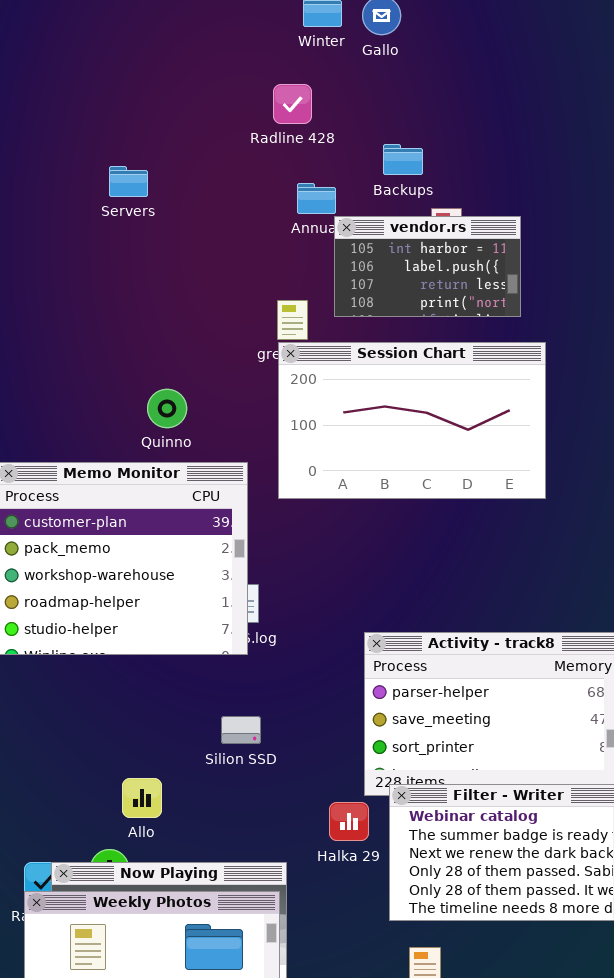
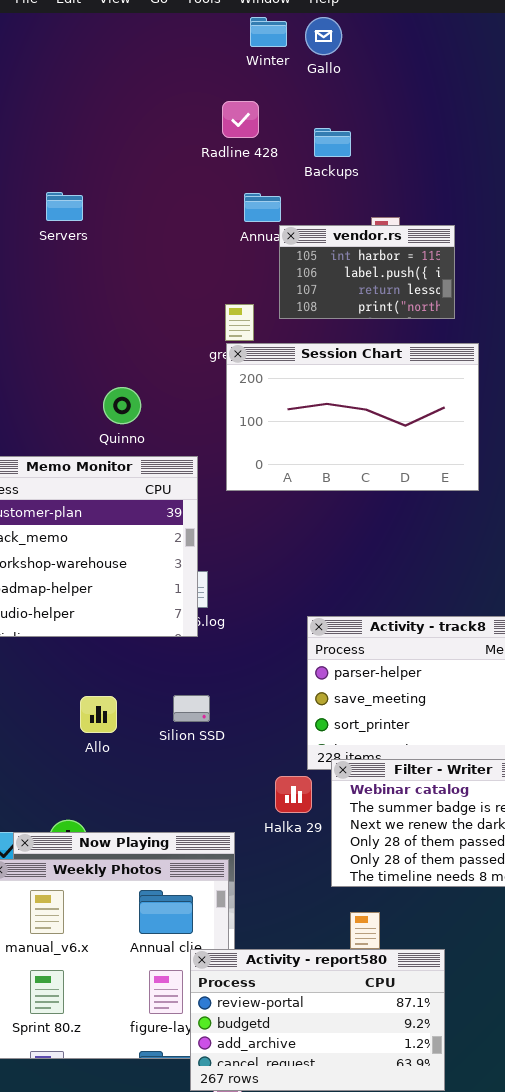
Backups: [383,144,423,175] -> [314,128,351,157], moved
Servers: [109,166,148,197] -> [46,192,83,221], moved
Allo: [122,778,162,818] -> [80,696,117,733], moved

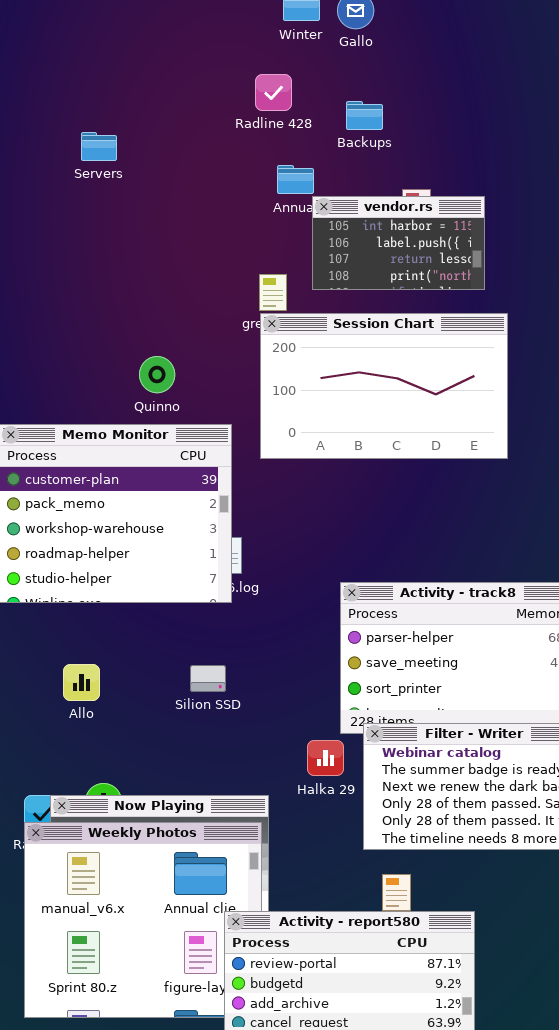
Servers: [46,192,83,221] -> [81,132,117,161], moved
Silion SSD: [173,695,210,722] -> [190,665,226,692], moved
Allo: [80,696,117,733] -> [63,664,100,701], moved

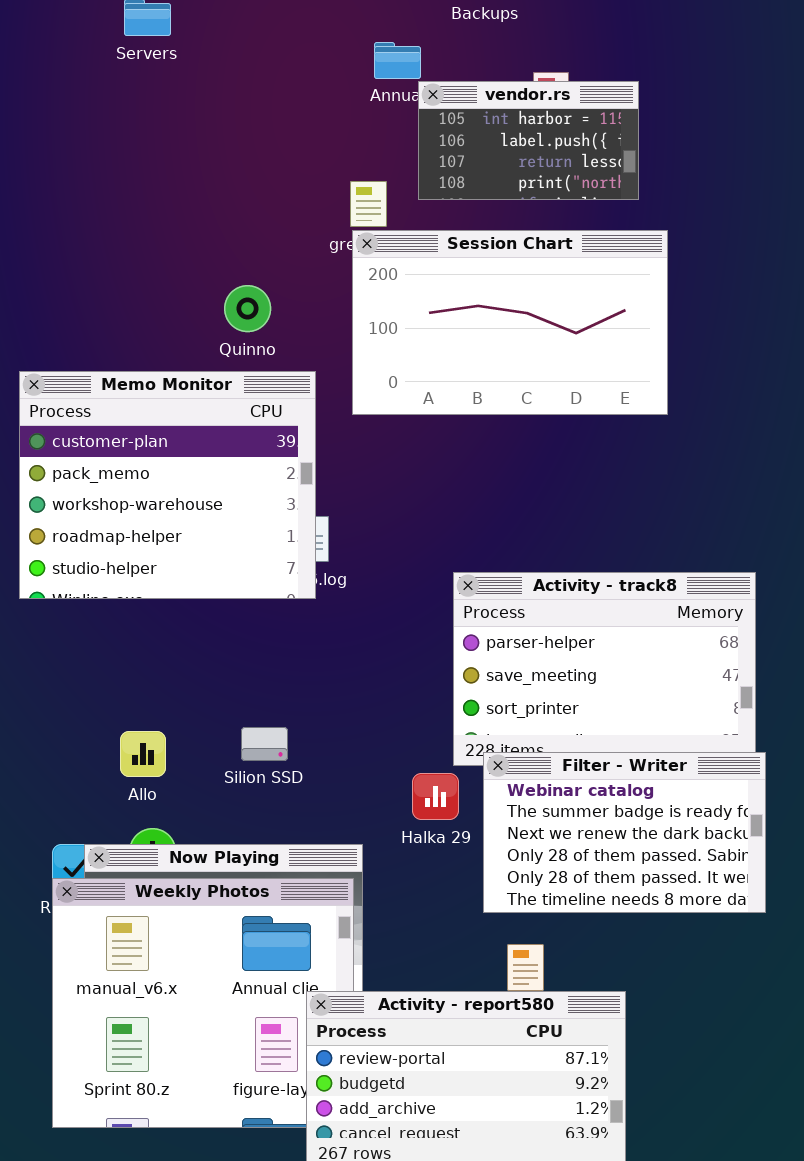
Quinno: [139,356,175,393] -> [224,285,271,332], moved
Allo: [63,664,100,701] -> [120,731,166,777], moved
Silion SSD: [190,665,226,692] -> [241,727,288,761], moved

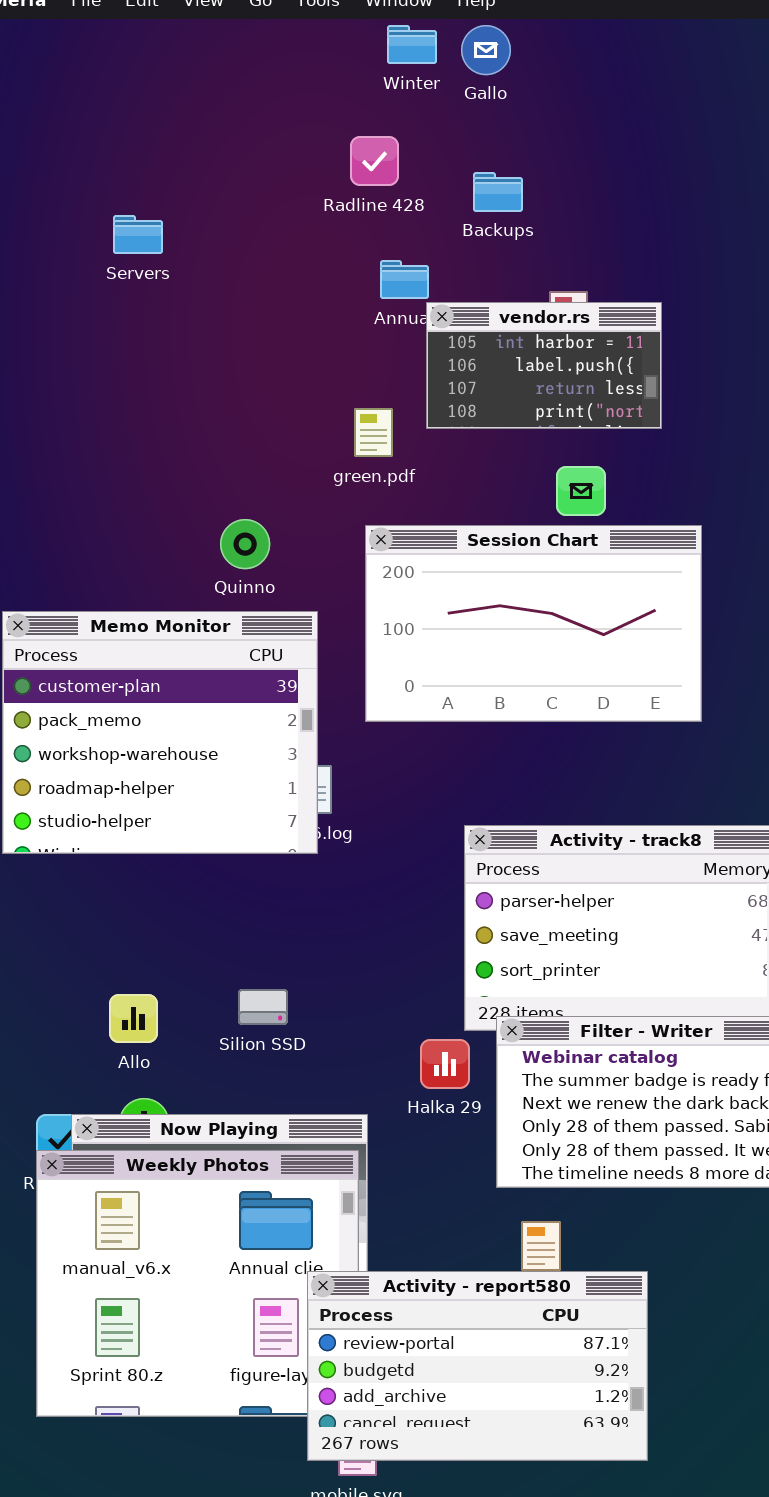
Session Chart: [352,230,668,415] -> [365,525,702,722], moved

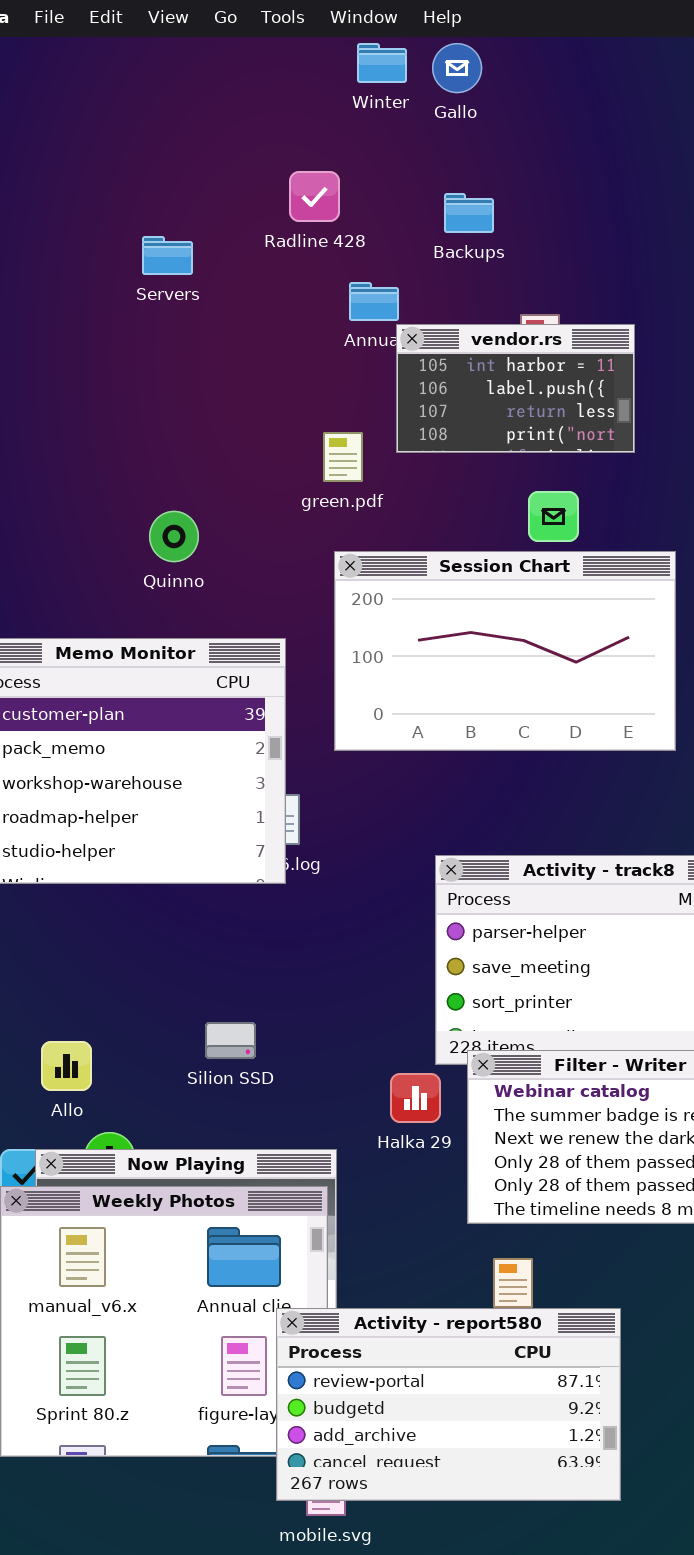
Radline 428: [350,136,399,186] -> [289,171,340,222], moved
Servers: [113,215,163,254] -> [142,236,193,275], moved
Quinno: [220,519,270,569] -> [149,511,199,562], moved
Allo: [109,994,158,1043] -> [41,1041,92,1091], moved

